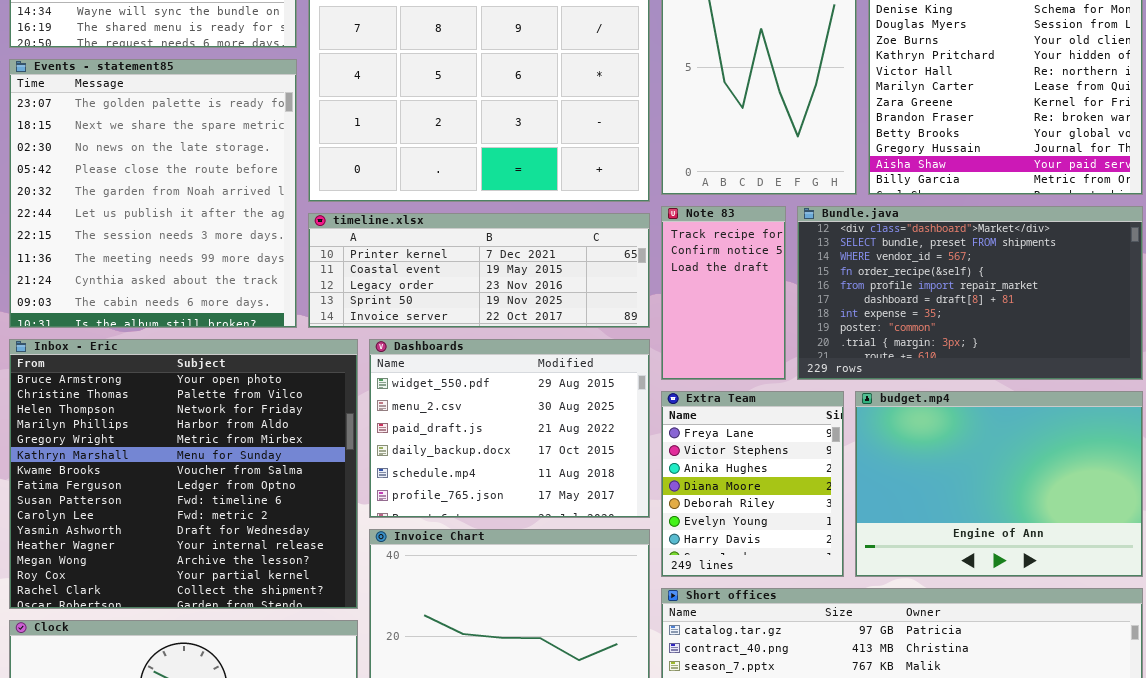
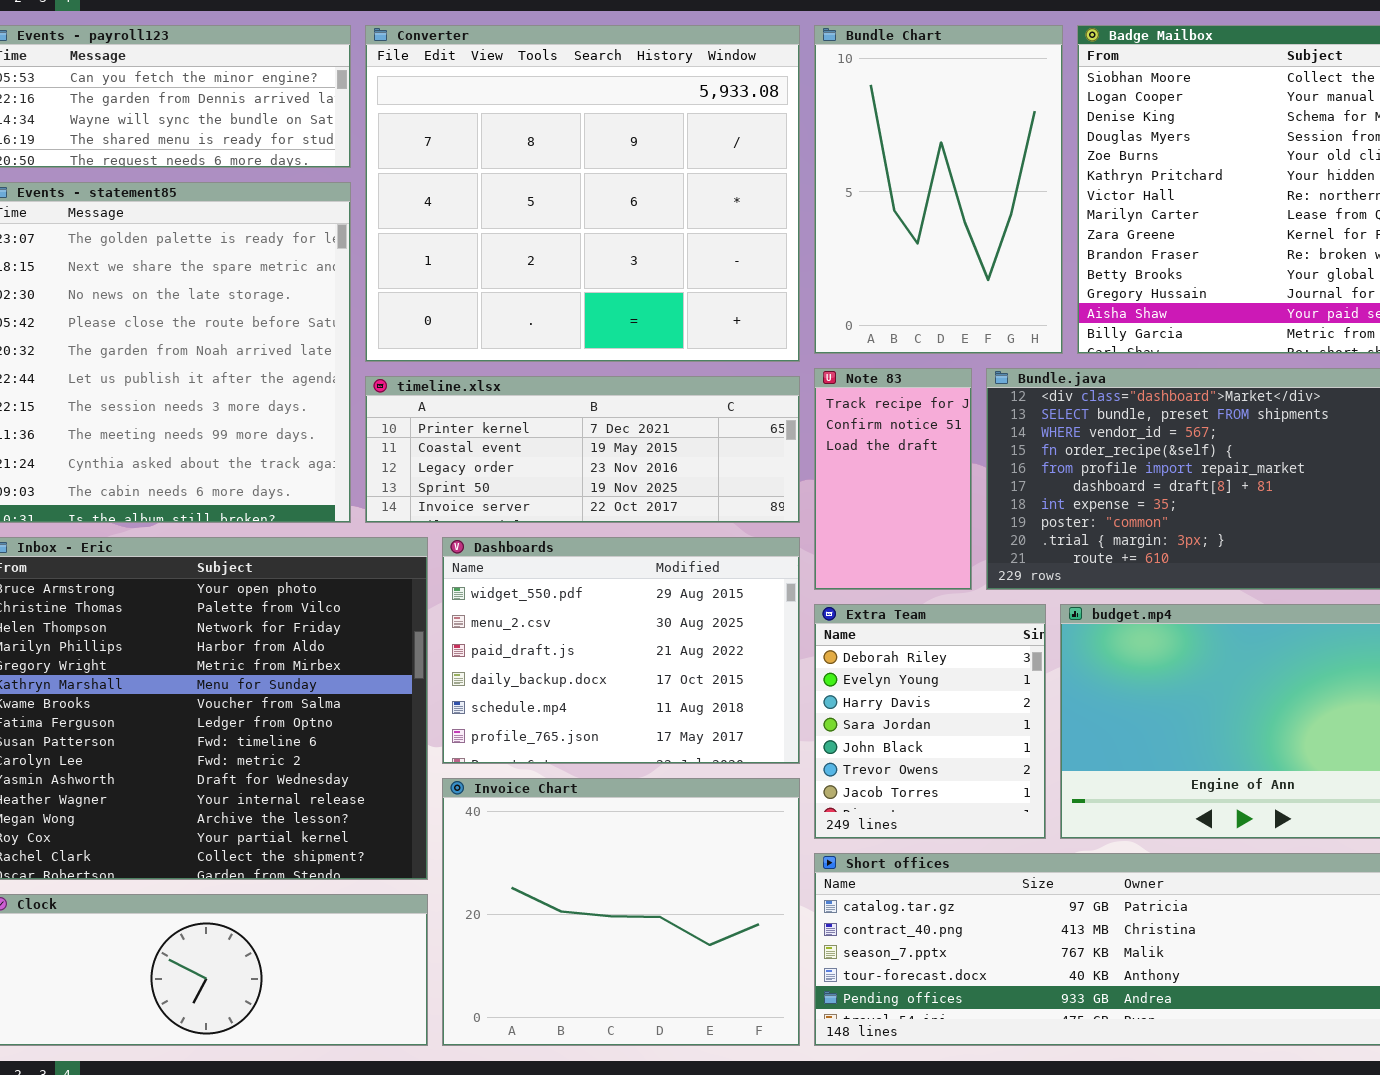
Extra Team: [661,391,844,577] -> [814,604,1046,839], scrolled down 4 rows

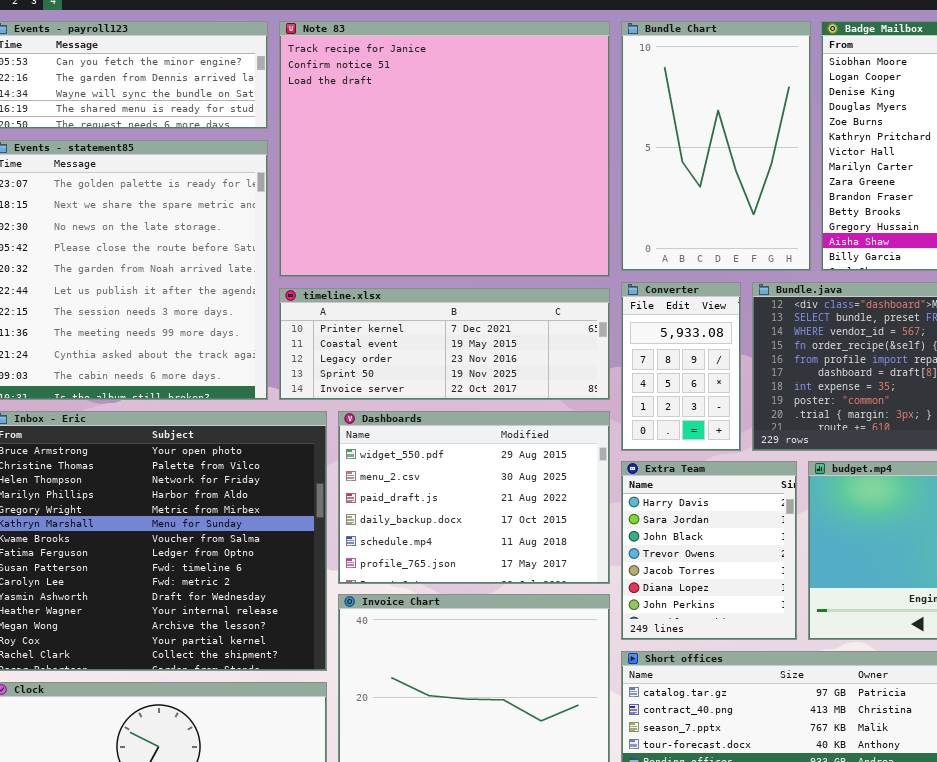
Converter: [365,25,800,362] -> [621,282,741,451], moved, resized
Note 83: [814,368,972,590] -> [279,21,610,277], moved, resized
Extra Team: [814,604,1046,839] -> [621,461,797,640], scrolled down 2 rows

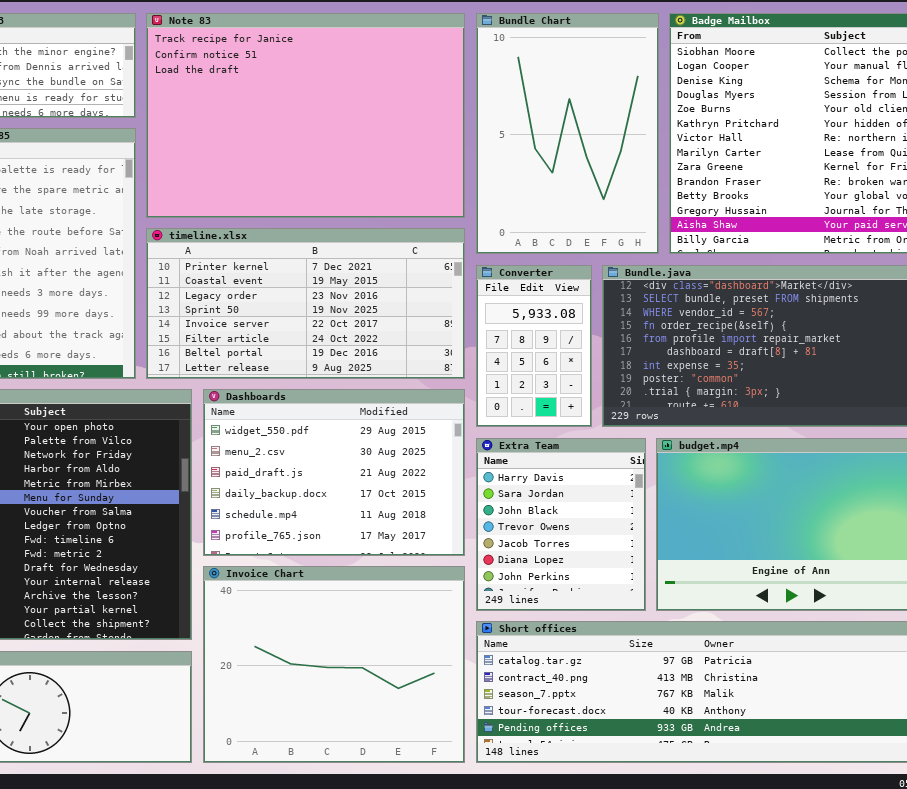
Note 83: [279,21,610,277] -> [146,13,465,218], resized
timeline.xlsx: [279,288,610,400] -> [146,228,465,379], resized

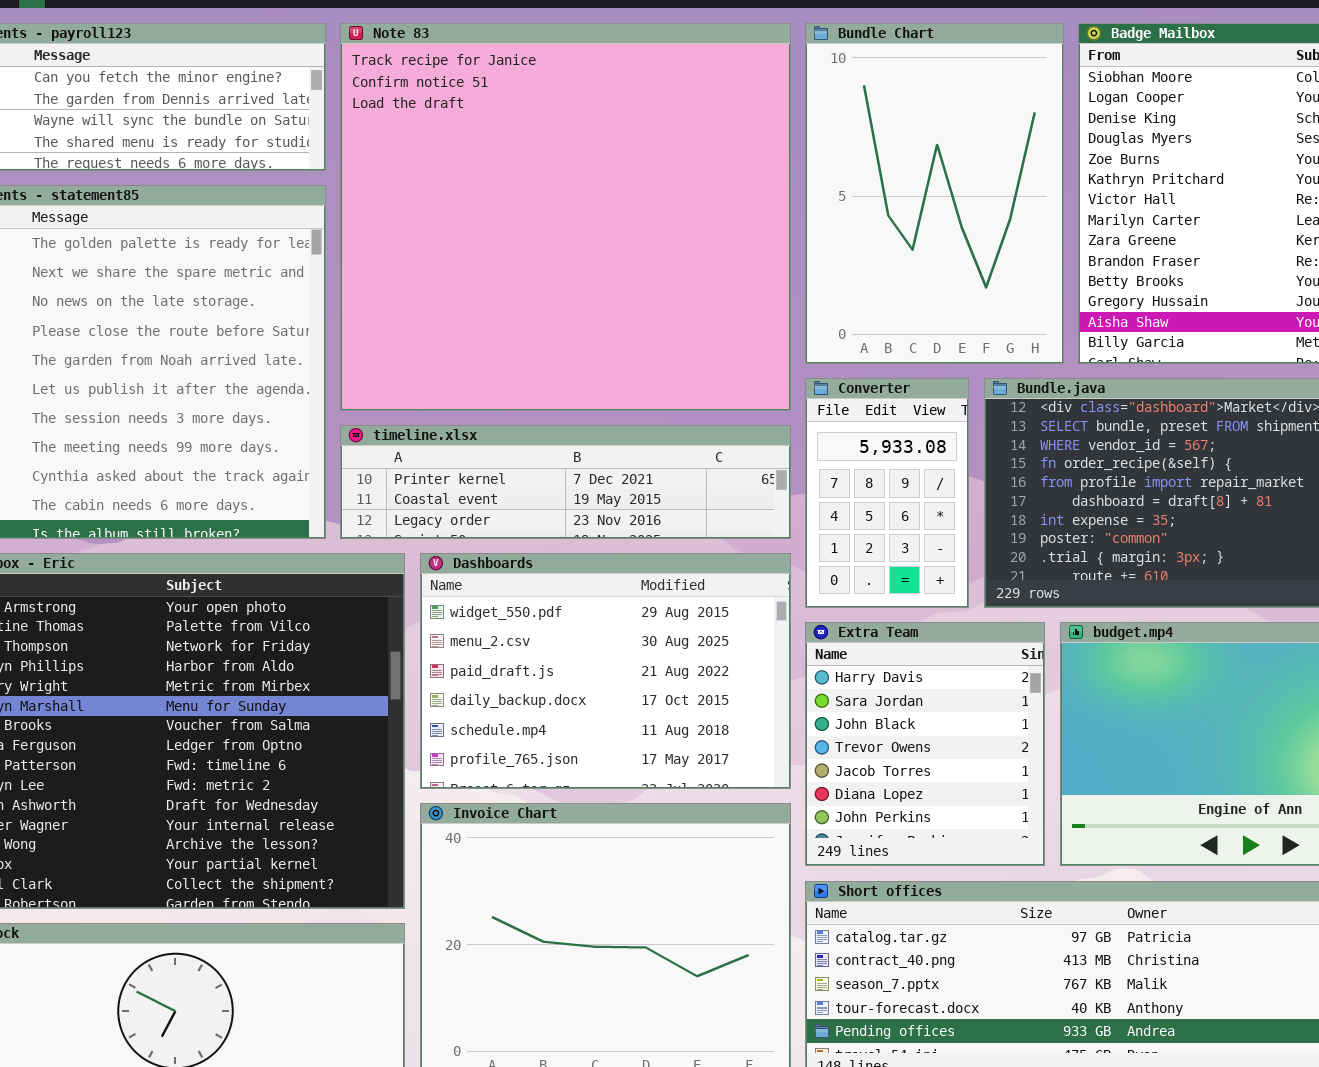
Note 83: [146,13,465,218] -> [340,23,791,411], resized
timeline.xlsx: [146,228,465,379] -> [340,425,791,539], resized

